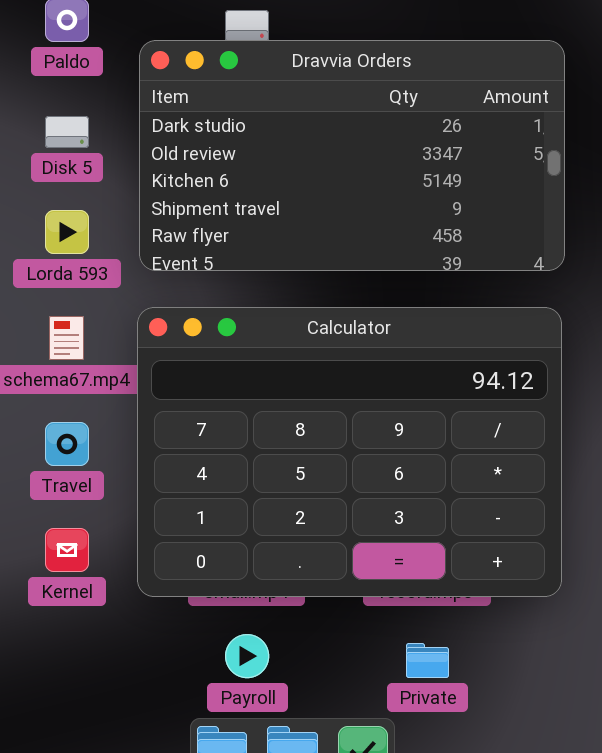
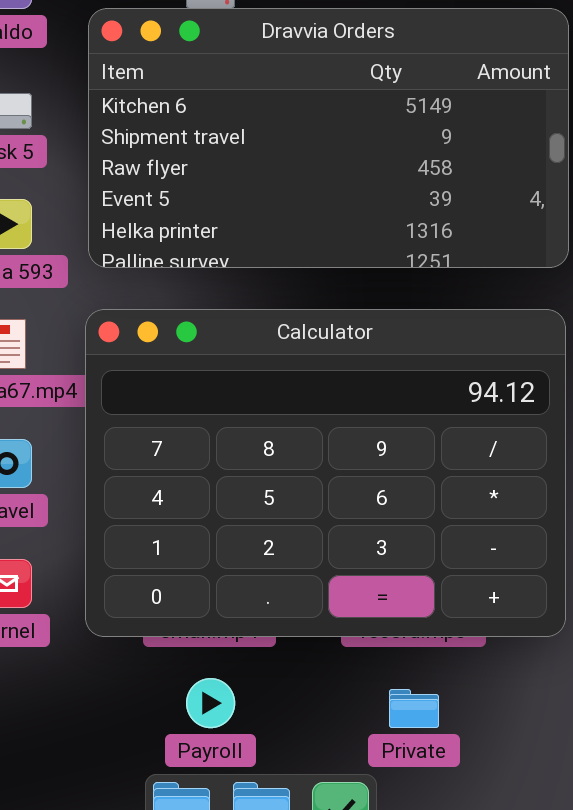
Dravvia Orders: [139,40,565,271] -> [88,8,569,268], scrolled down 2 rows

